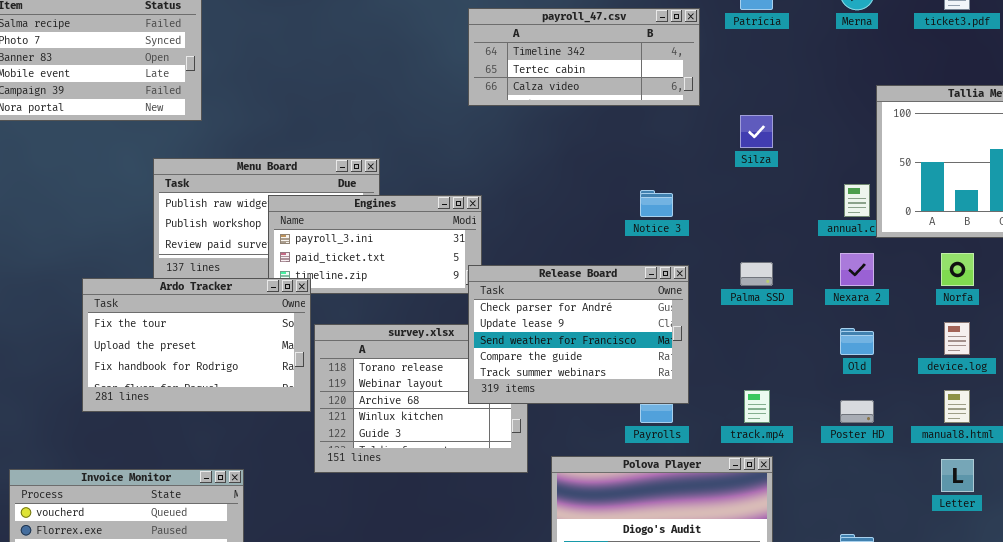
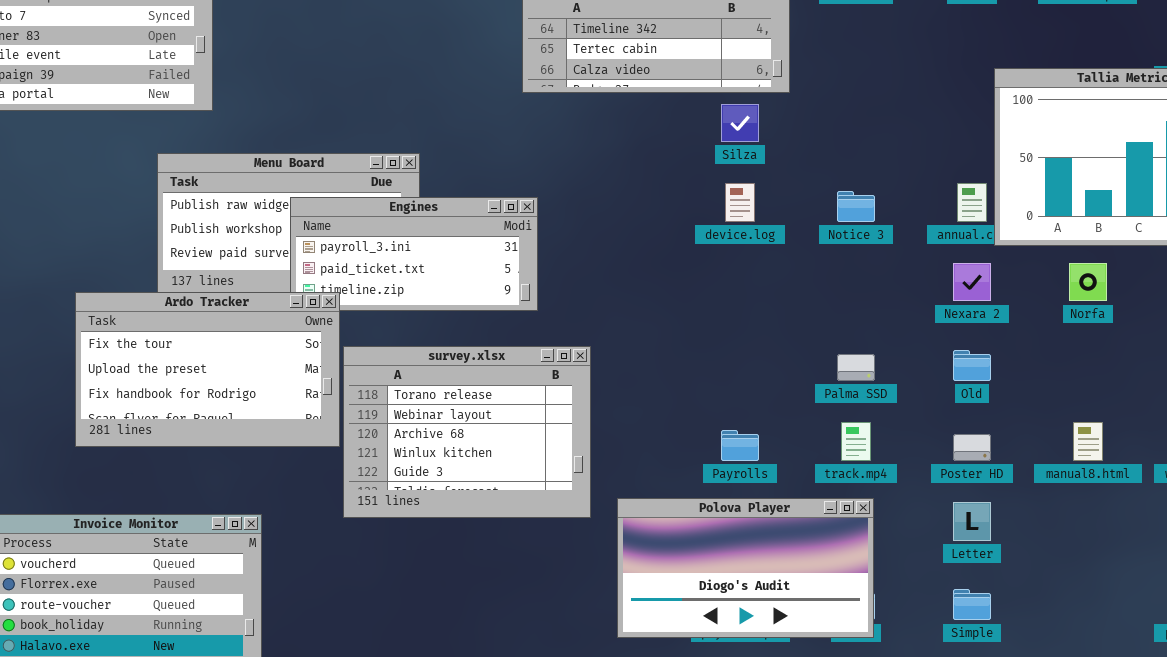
Silza: [740,115,773,148] -> [721,104,759,142], moved
Notice 3: [640,190,673,217] -> [837,191,875,222], moved
Palma SSD: [740,262,773,286] -> [837,354,875,381], moved
Release Board: [468,265,689,404] -> none, closed
device.log: [944,322,970,355] -> [725,183,755,222], moved
Letter: [941,459,974,492] -> [953,502,991,541], moved

